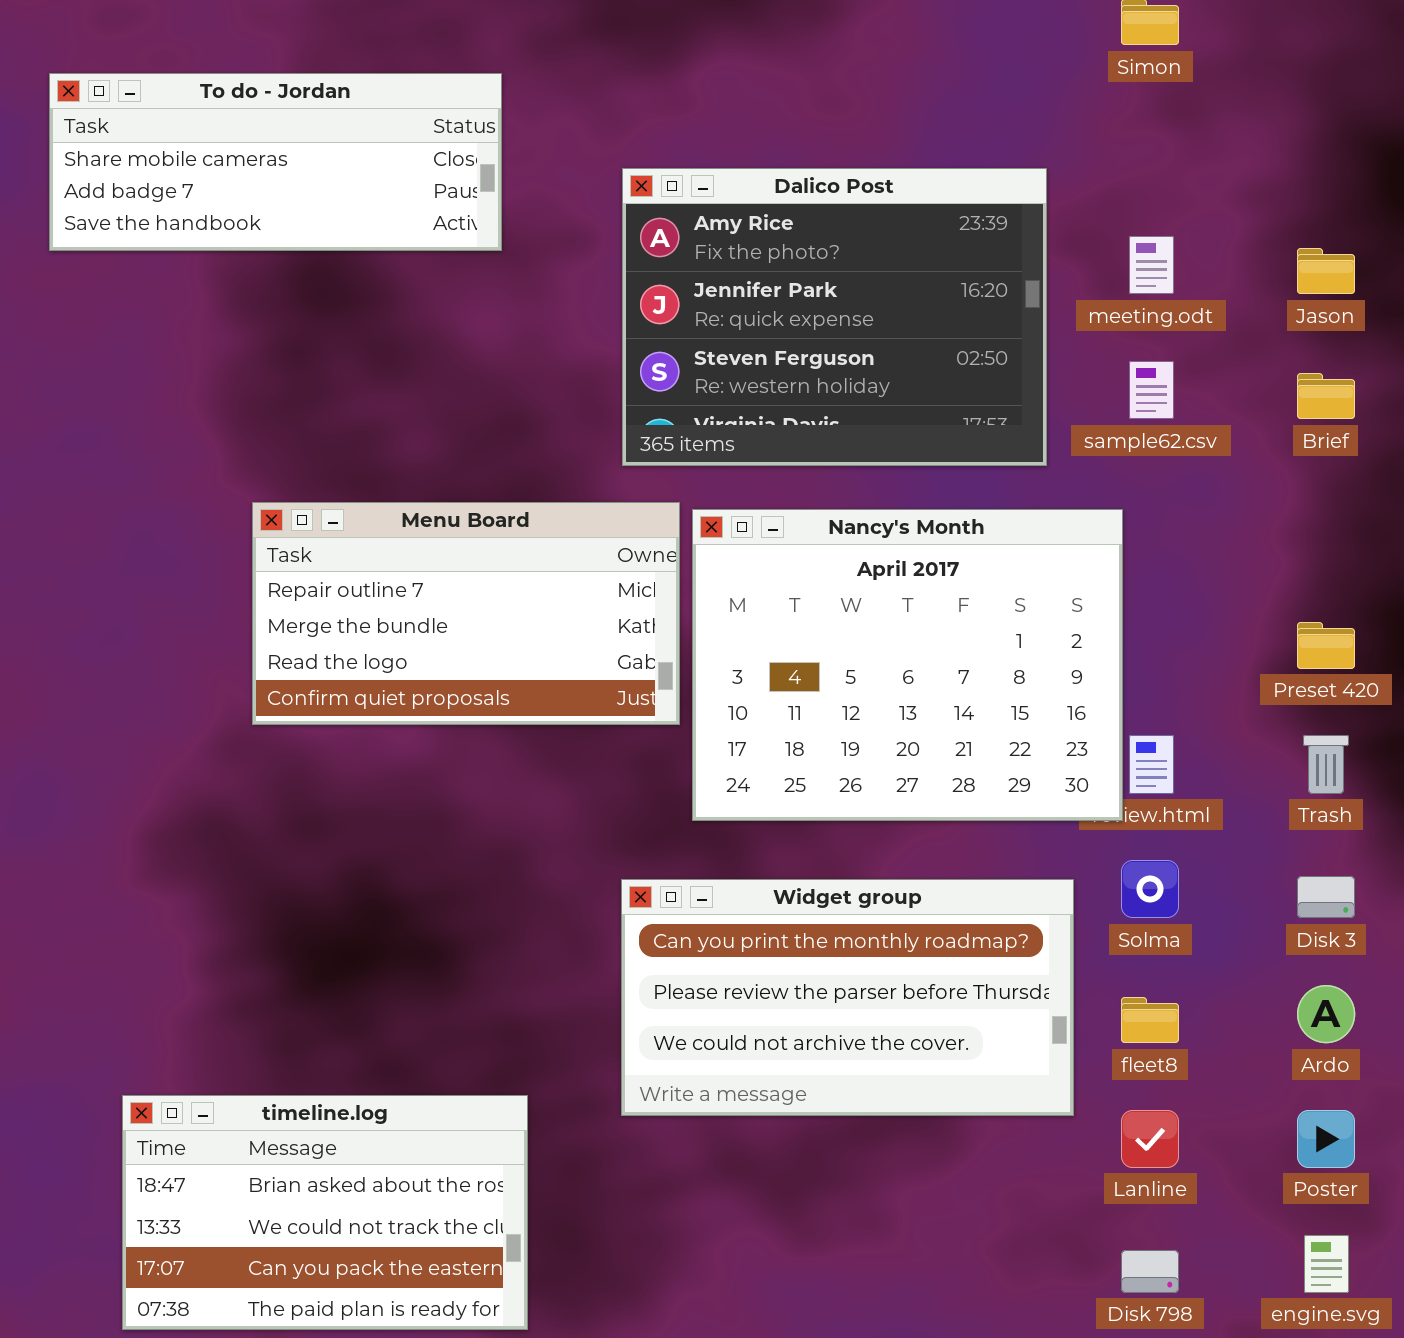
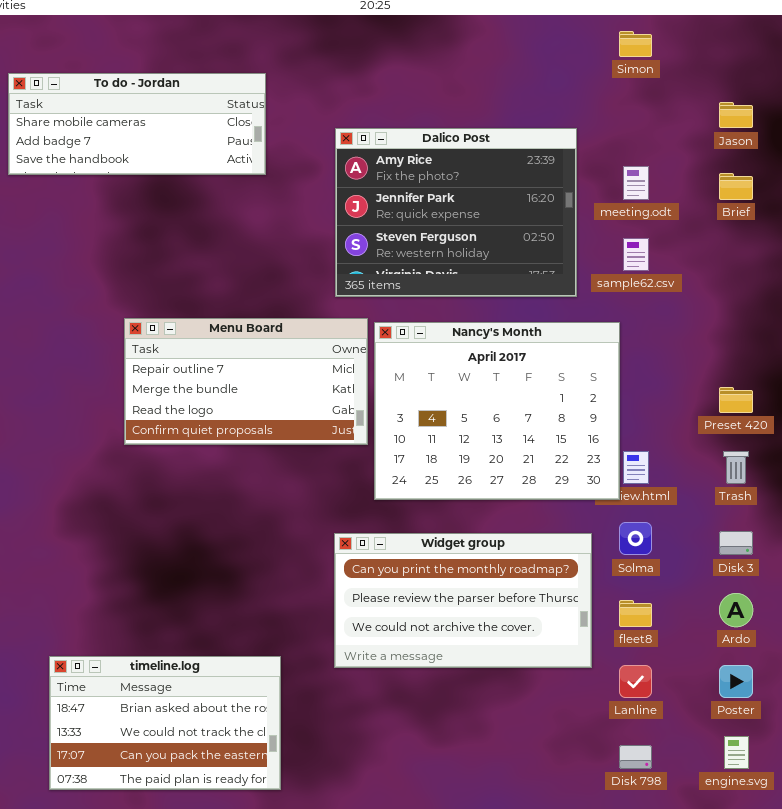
Jason: [1297,248,1355,294] -> [719,102,753,128], moved
Brief: [1297,373,1355,419] -> [719,173,753,200], moved

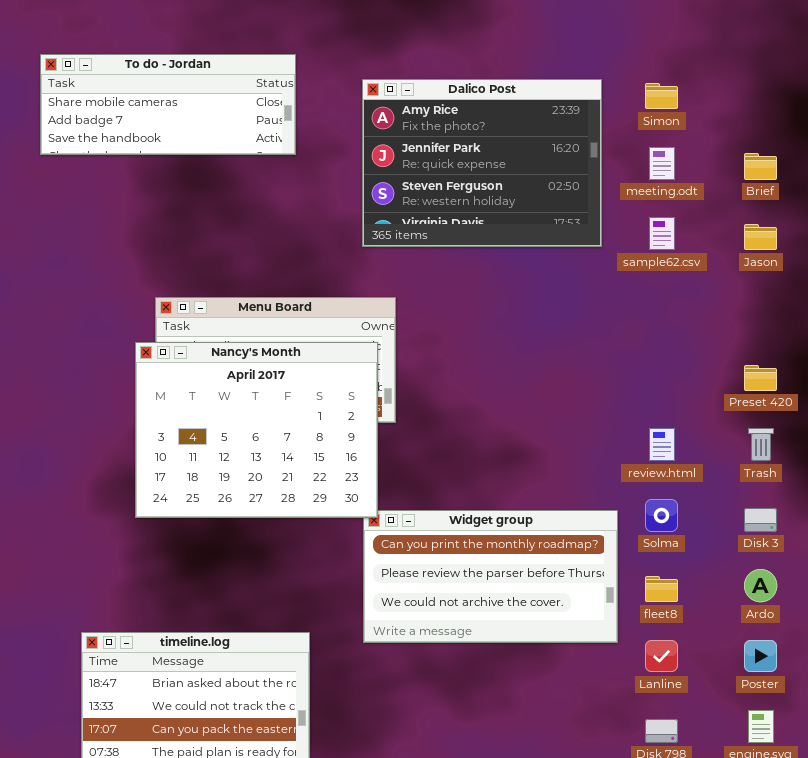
Simon: [619,31,652,57] -> [645,83,678,109], moved
Jason: [719,102,753,128] -> [744,224,777,250], moved
Dalico Post: [335,128,577,297] -> [362,79,602,247], moved
Nancy's Month: [374,322,620,500] -> [135,342,378,518], moved

